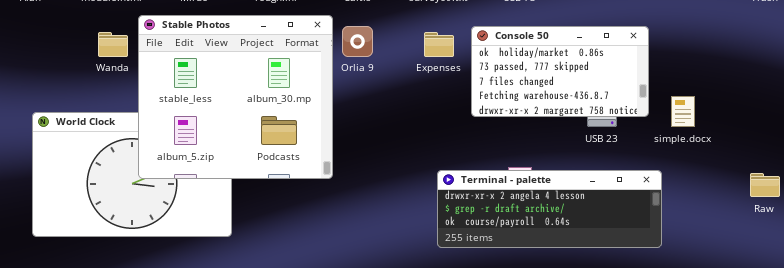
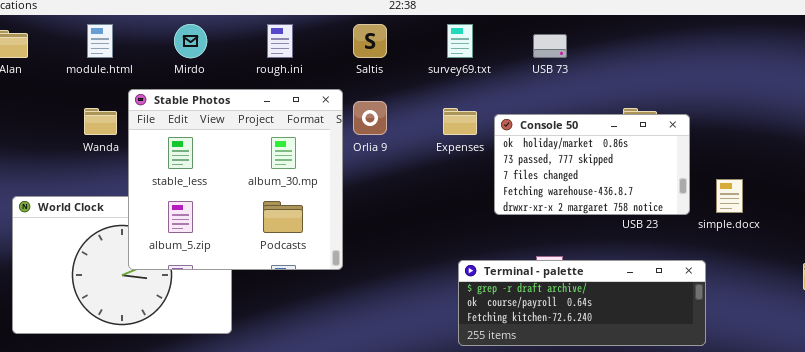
Console 50: [471,26,649,117] -> [494,114,690,215], moved
Terminal - palette: [437,170,662,248] -> [458,260,706,346], scrolled down 1 row

